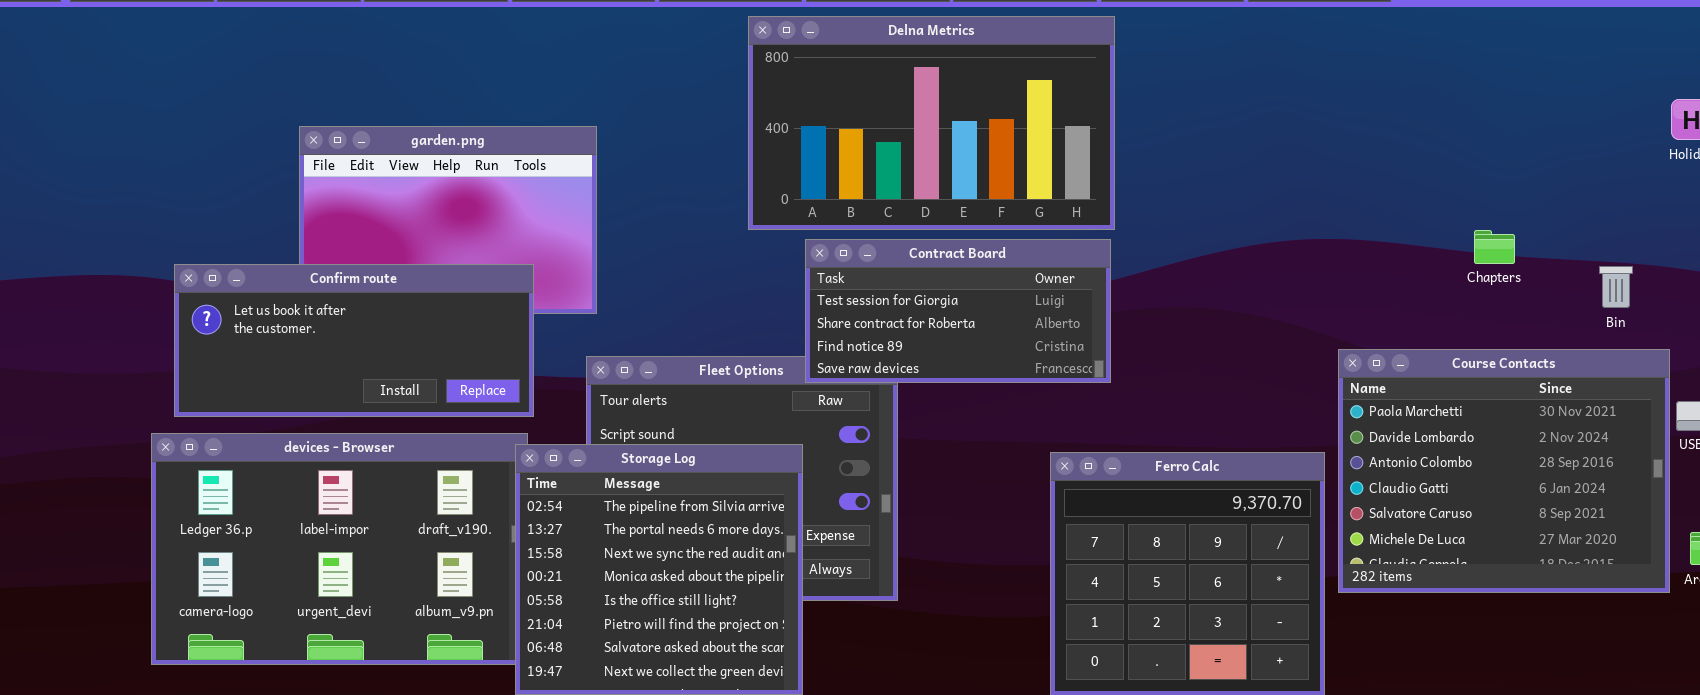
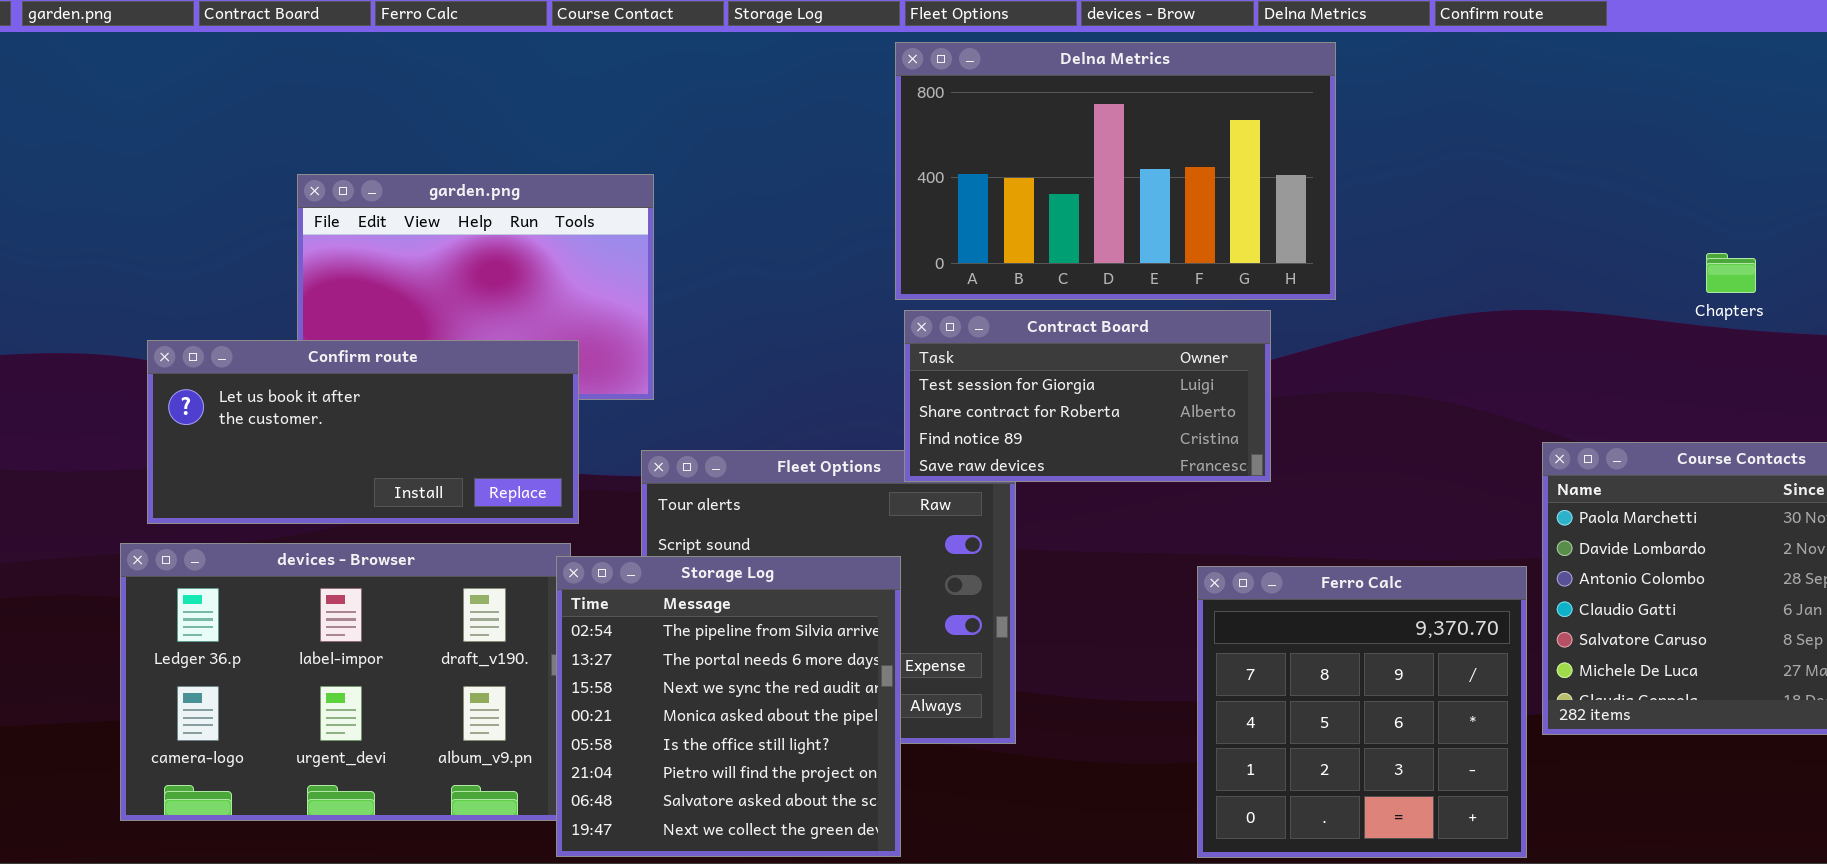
Delna Metrics: [748,16,1115,230] -> [895,42,1336,300], moved
Chapters: [1474,230,1515,264] -> [1706,253,1756,293], moved

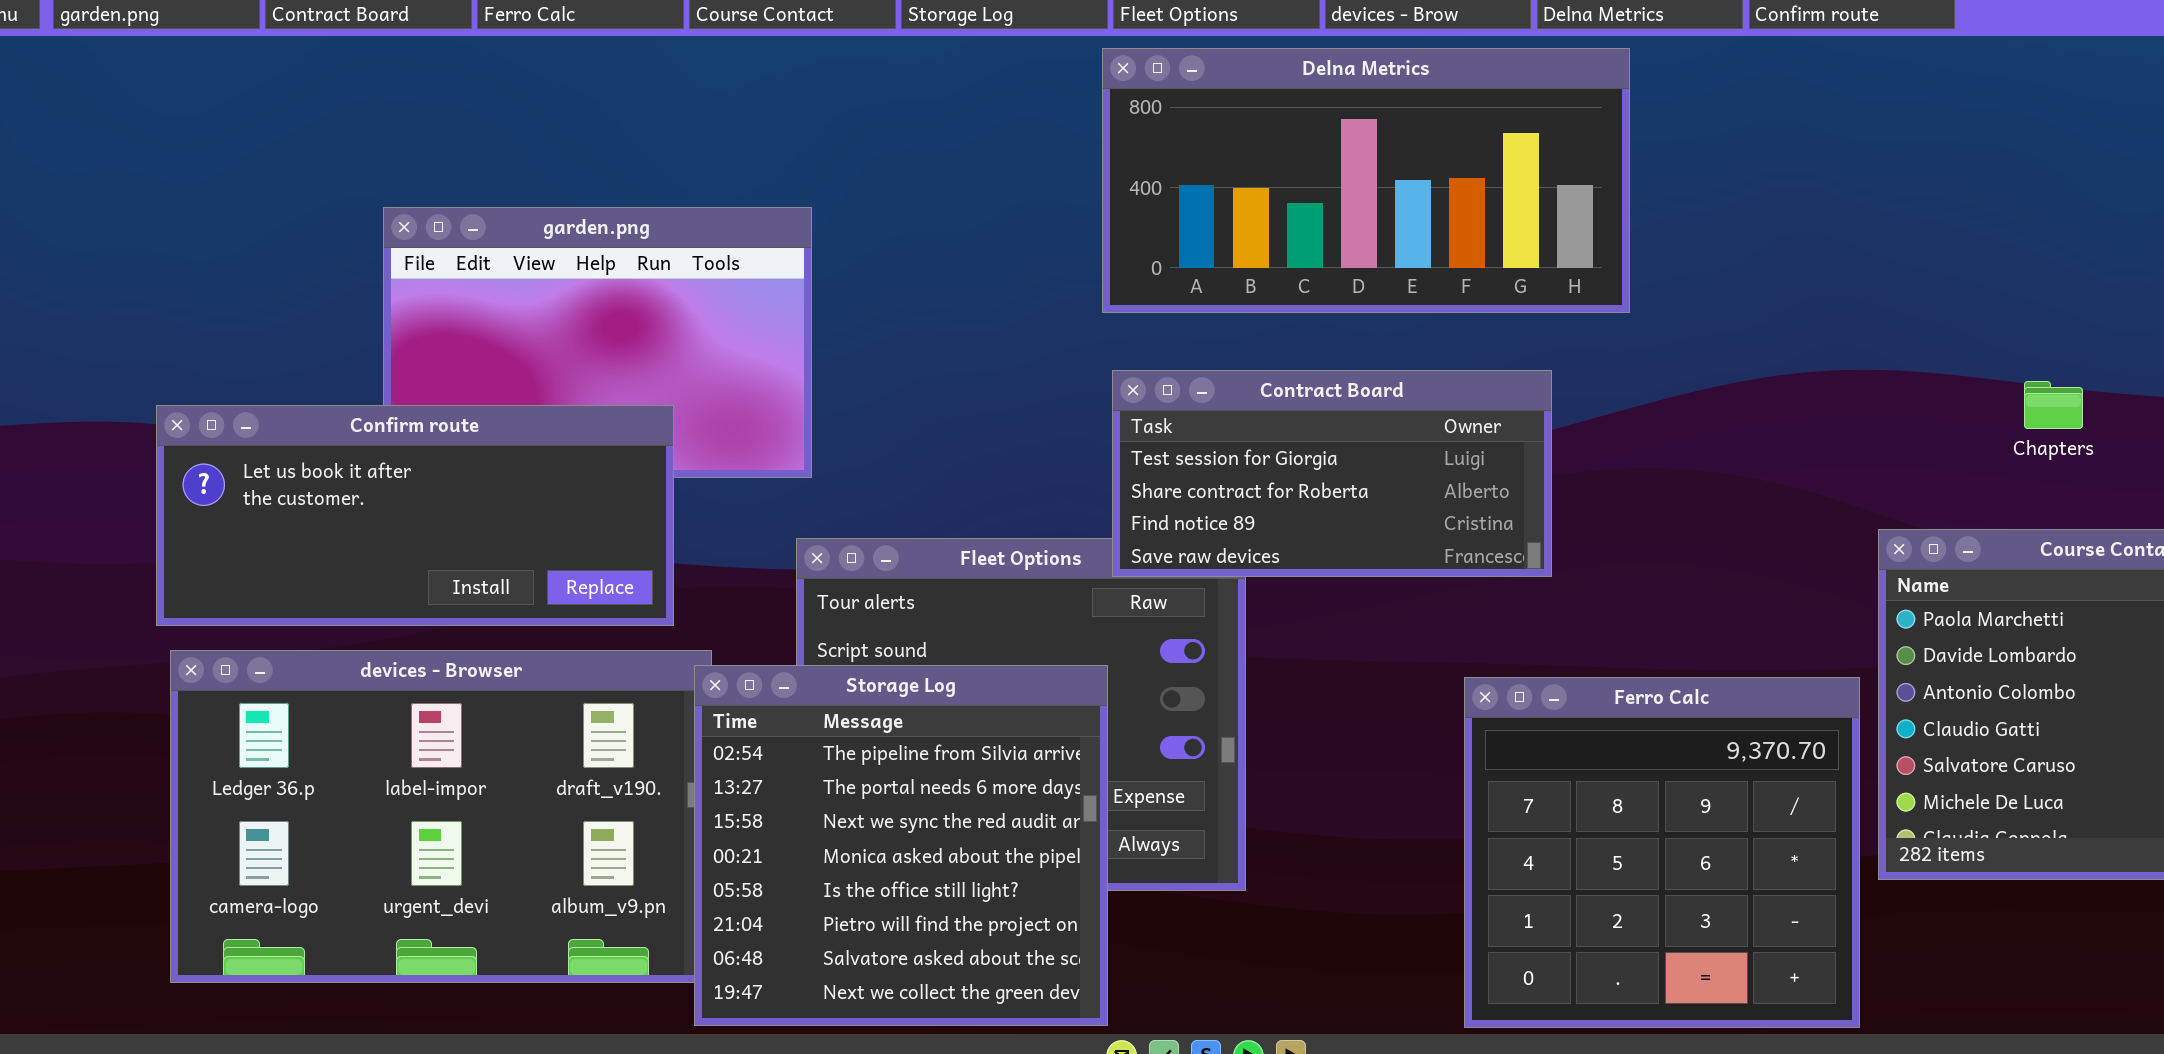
Delna Metrics: [895,42,1336,300] -> [1102,48,1630,313], resized
Chapters: [1706,253,1756,293] -> [2024,381,2083,429], moved
Confirm route: [147,340,579,524] -> [156,405,674,626], moved

